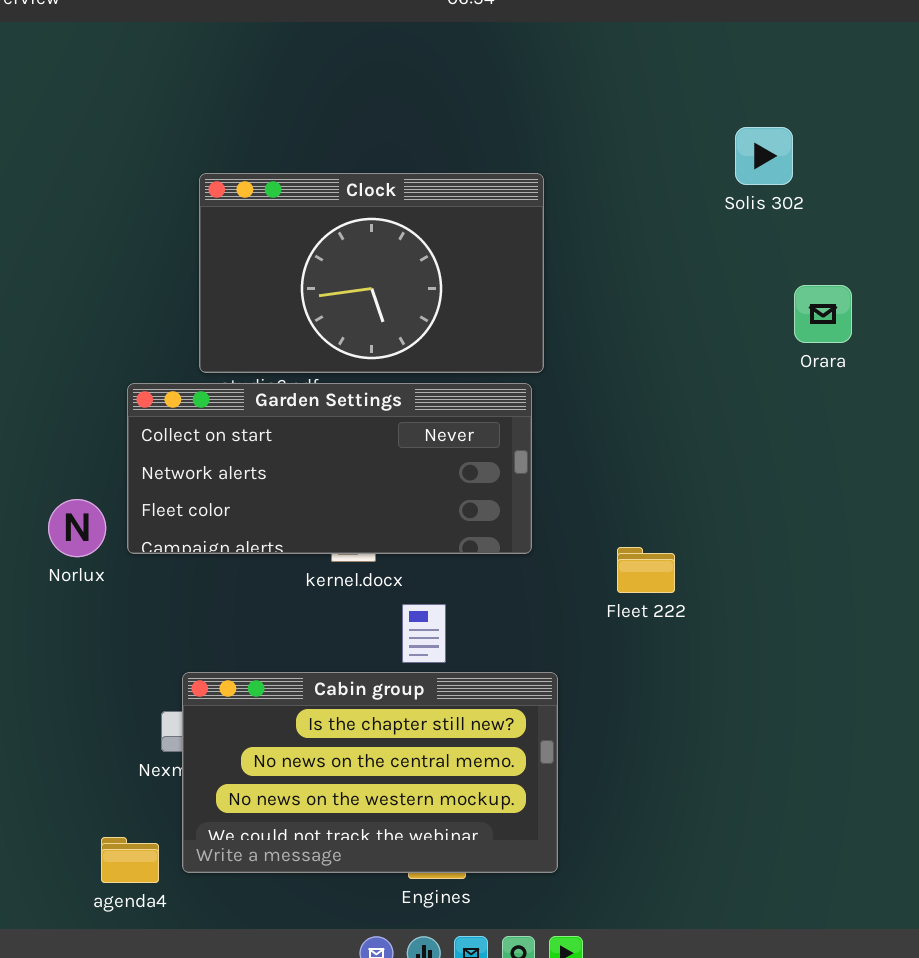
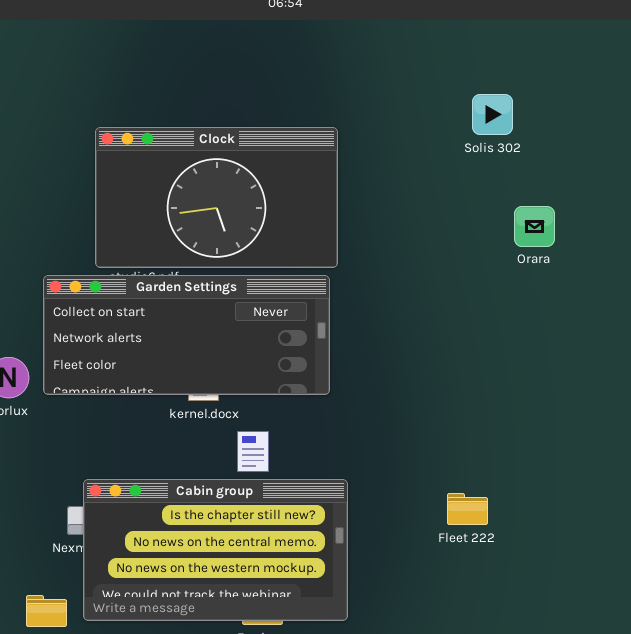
Fleet 222: [617,547,675,593] -> [447,493,488,525], moved

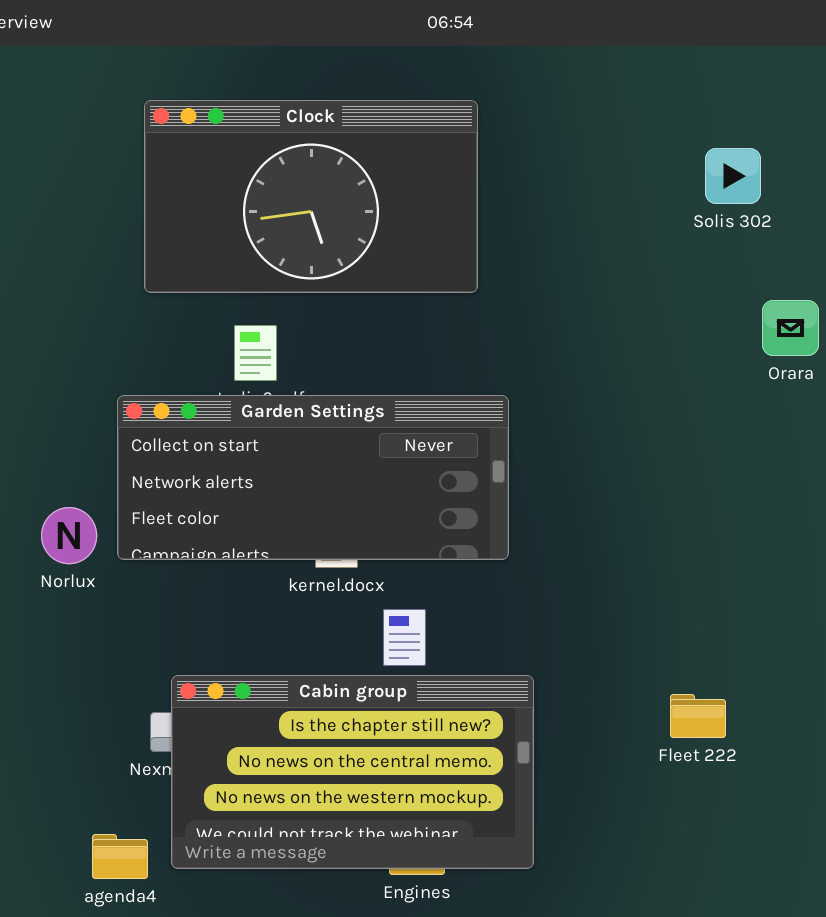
Clock: [95,127,338,268] -> [144,100,478,293], moved

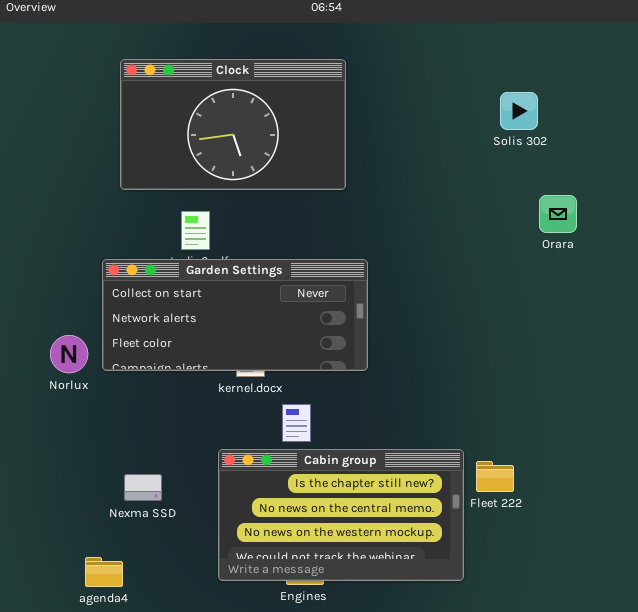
Cabin group: [171,675,534,869] -> [218,449,464,581], moved

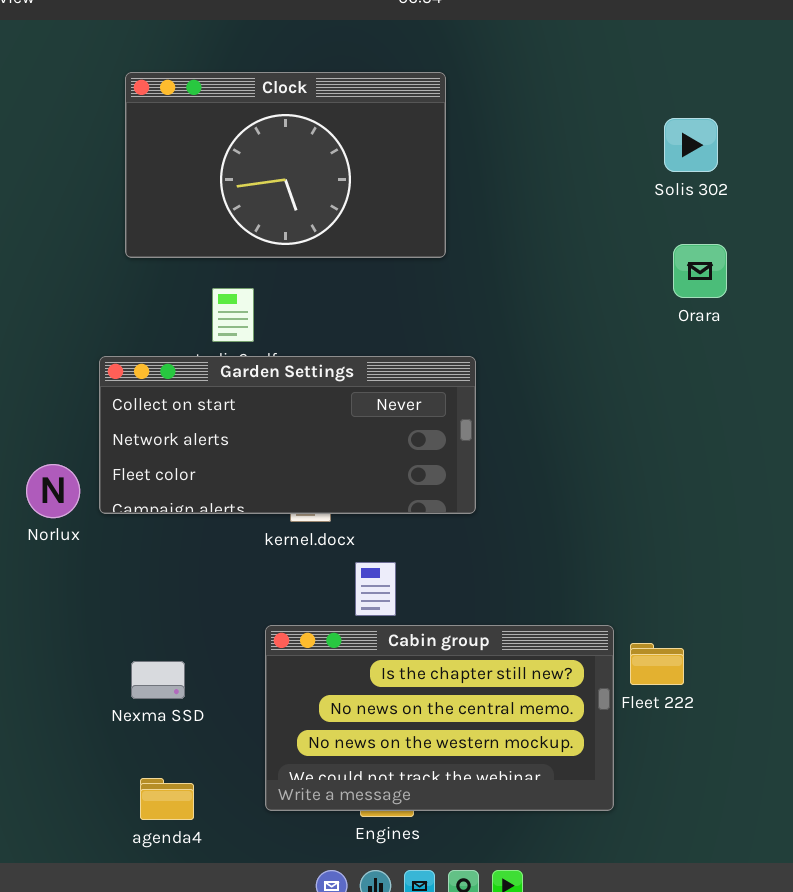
Orara: [539,195,577,233] -> [673,244,727,298], moved
agenda4: [85,557,123,587] -> [140,778,194,820], moved

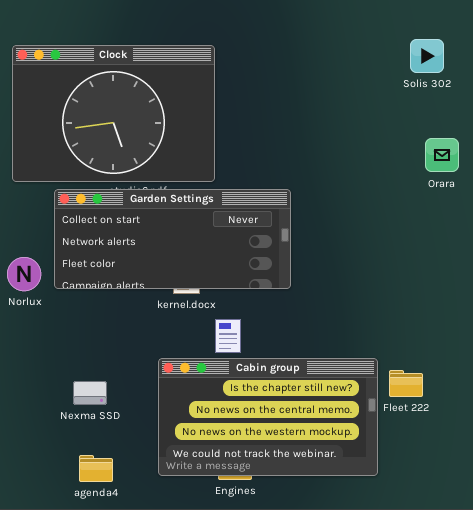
Clock: [125,72,446,258] -> [12,45,215,182], moved, resized
Orara: [673,244,727,298] -> [425,138,459,172], moved

